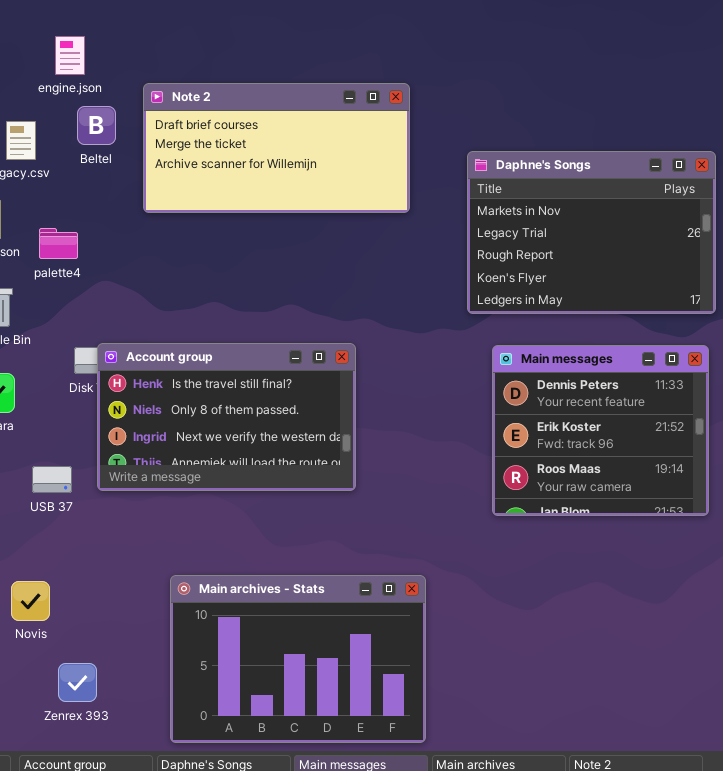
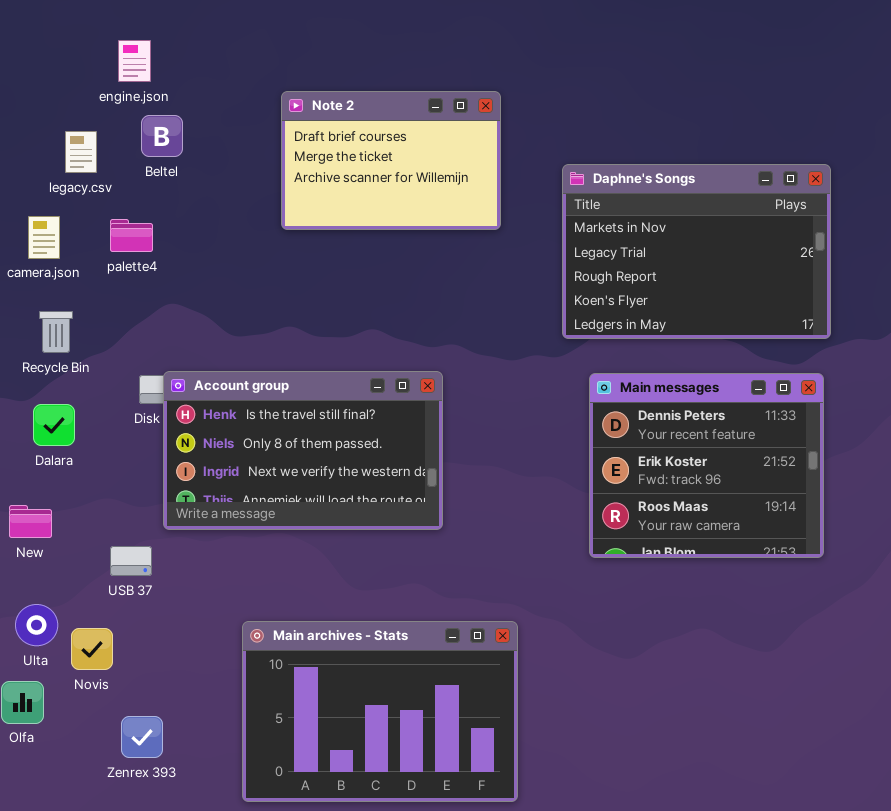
Note 2: [143,83,410,213] -> [281,91,501,230], resized
palette4: [39,228,78,259] -> [110,219,153,252], moved
USB 37: [32,466,72,493] -> [110,546,152,576], moved

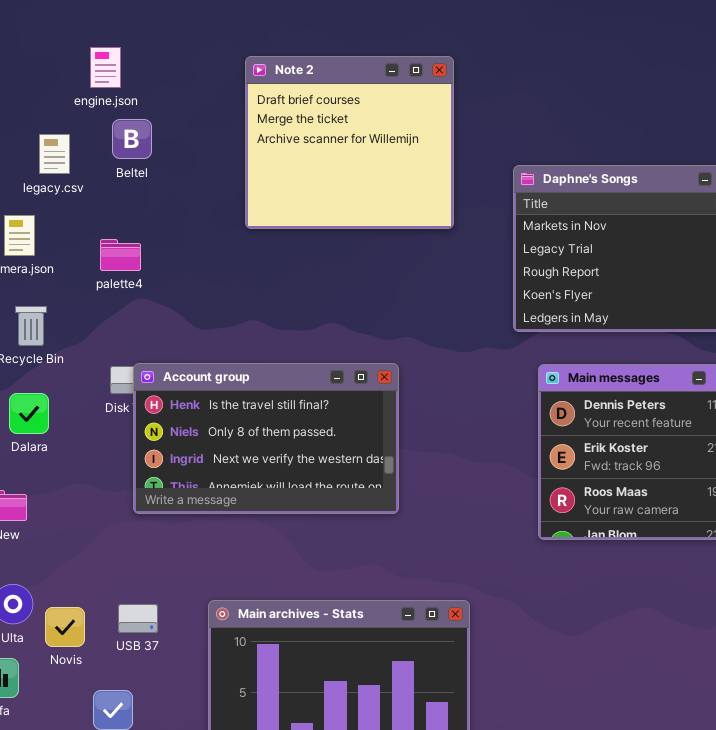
Note 2: [281,91,501,230] -> [245,56,454,229], resized
palette4: [110,219,153,252] -> [100,239,141,271], moved
USB 37: [110,546,152,576] -> [118,604,158,633], moved

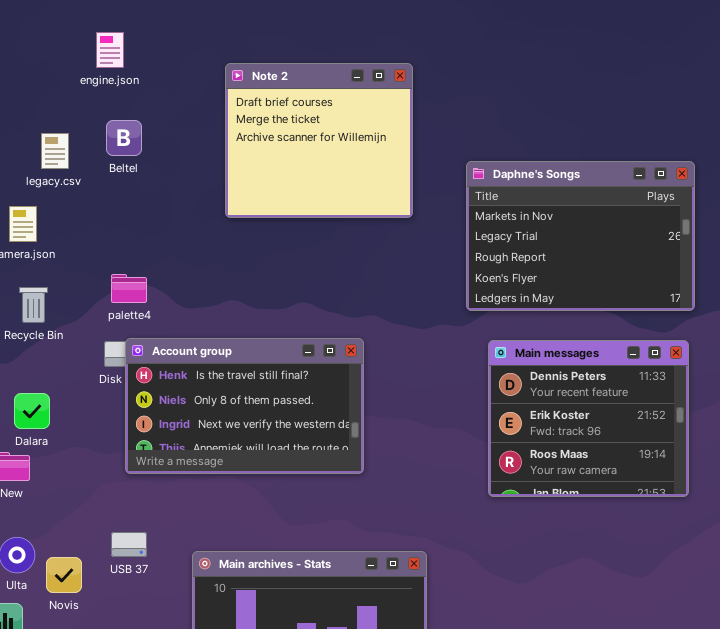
engine.json: [90,47,121,88] -> [96,32,124,68], moved
palette4: [100,239,141,271] -> [111,274,147,303], moved
Dalara: [9,393,49,434] -> [14,393,50,429], moved
USB 37: [118,604,158,633] -> [111,532,147,557], moved

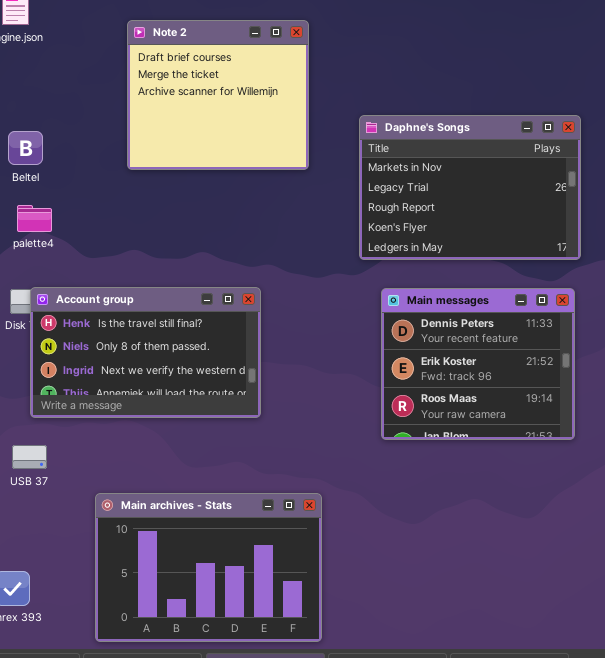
Beltel: [106,120,142,156] -> [8,131,43,165], moved
palette4: [111,274,147,303] -> [17,205,52,232], moved
USB 37: [111,532,147,557] -> [12,445,47,469], moved

